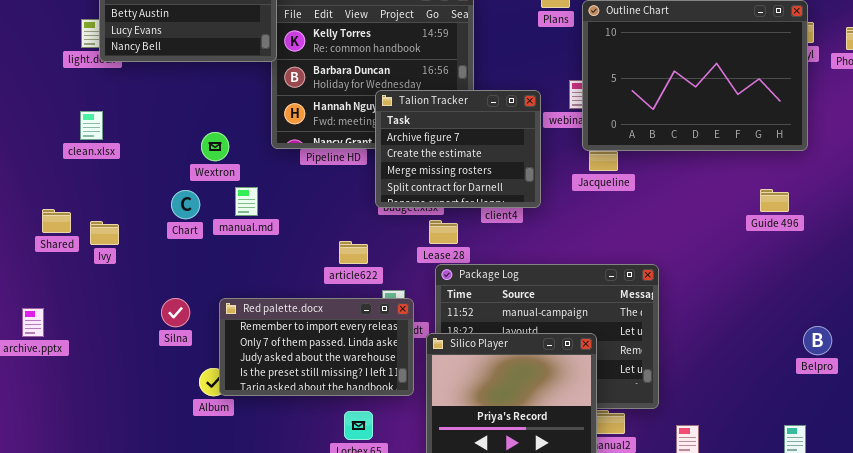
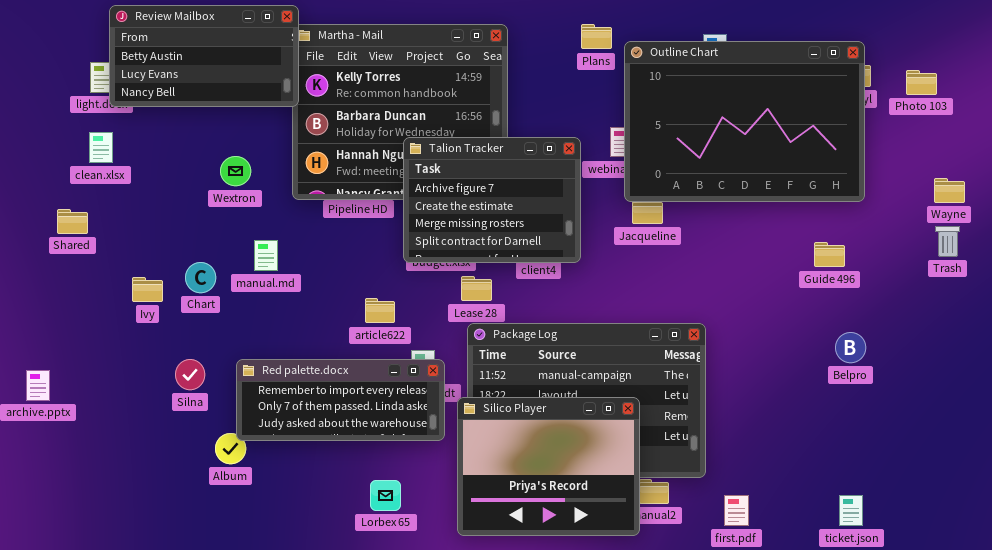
clean.xlsx: [80,111,103,140] -> [89,132,113,163], moved
Wextron: [201,132,229,161] -> [220,156,251,186], moved
Chart: [171,190,200,219] -> [185,262,216,293], moved
Shared: [42,209,71,233] -> [57,209,88,234], moved
Ivy: [90,221,119,245] -> [132,277,163,302], moved
Red palette.docx: [219,298,414,396] -> [236,359,445,441], resized
Belpro: [803,326,832,355] -> [835,332,866,363], moved

